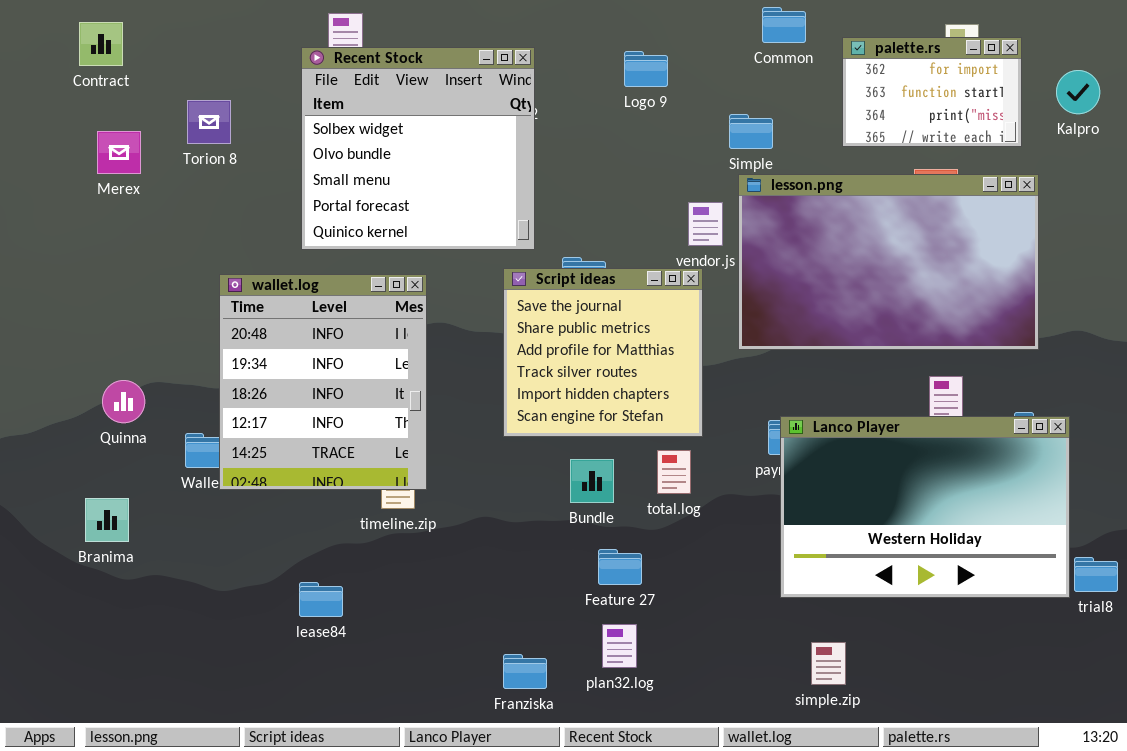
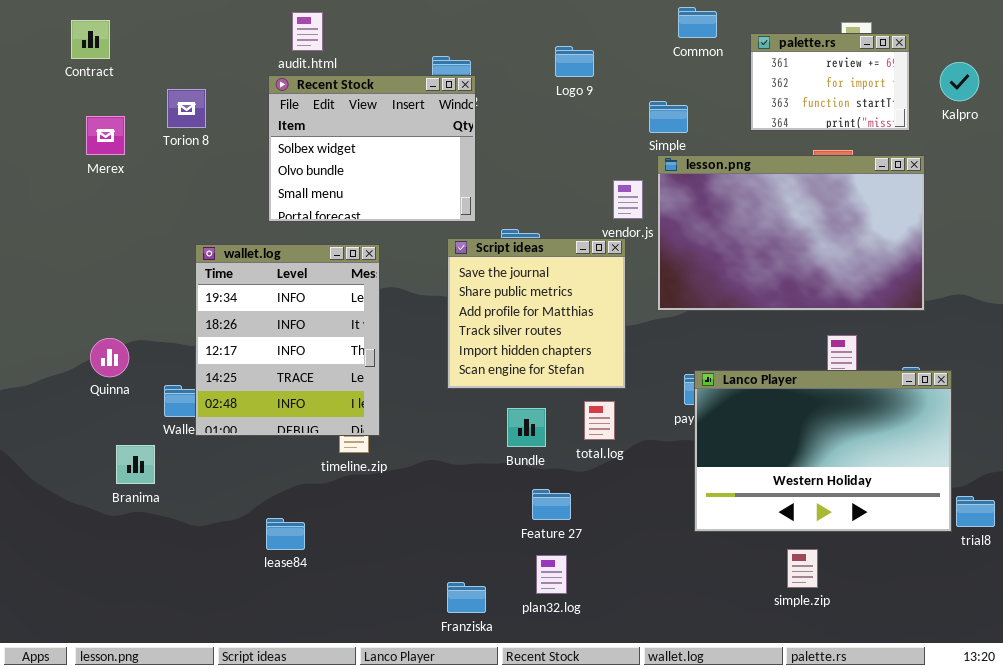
palette.rs: [842,37,1022,147] -> [750,33,910,131], scrolled up 1 row
Recent Stock: [301,47,535,250] -> [268,75,476,222], resized
wallet.log: [219,274,427,490] -> [195,244,380,436], scrolled down 1 row
Branima: [85,498,129,542] -> [116,445,155,484], moved
simple.zip: [811,642,846,685] -> [787,549,818,588], moved

